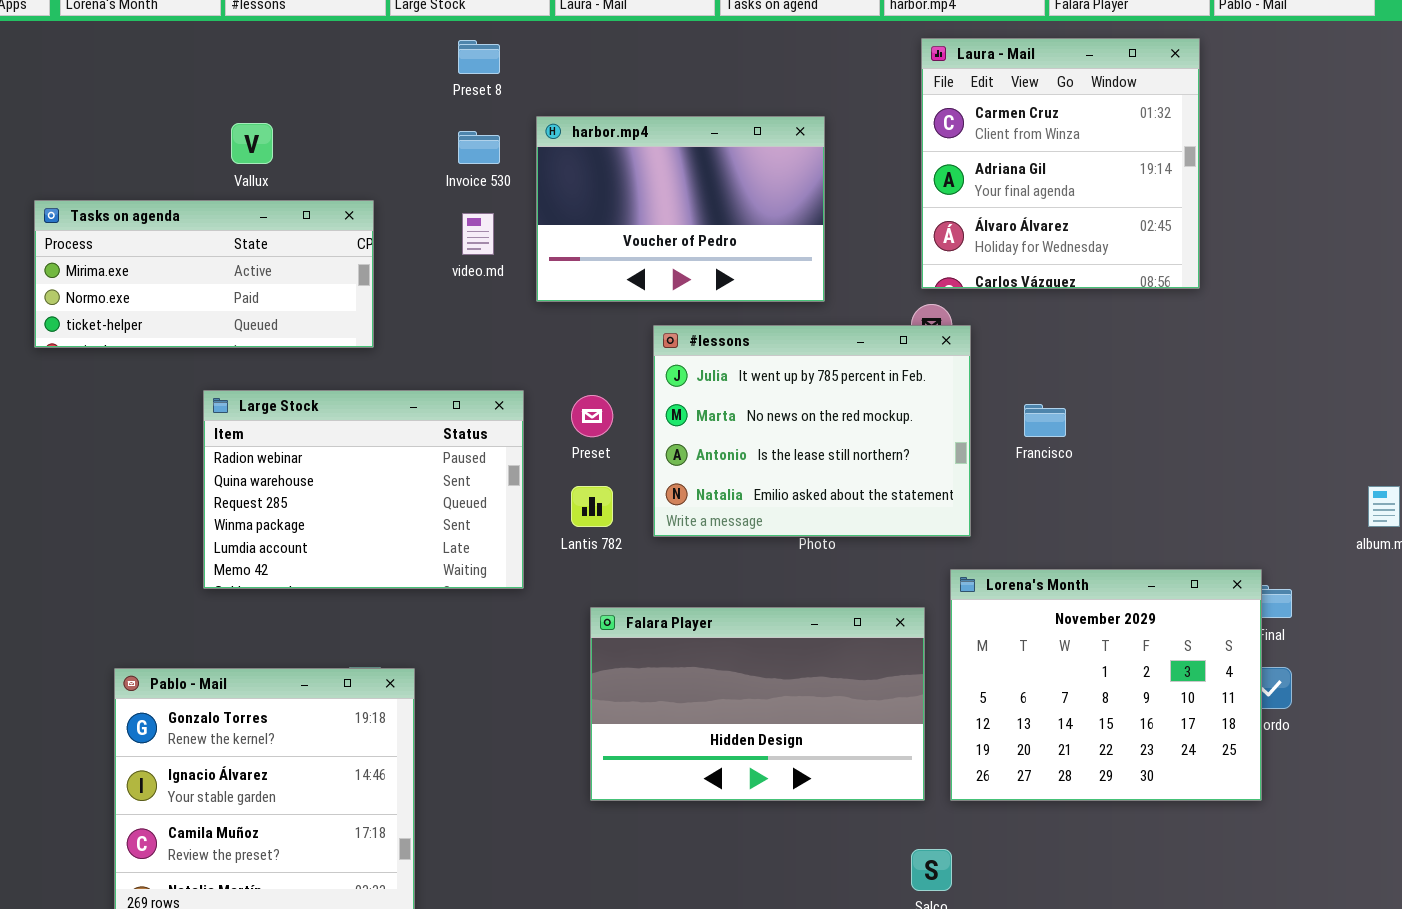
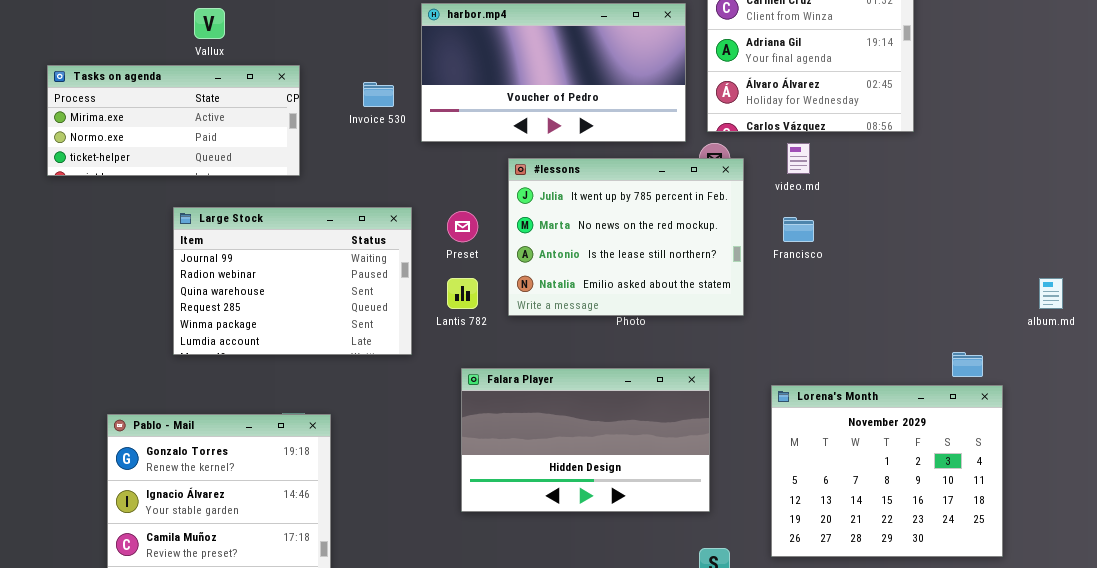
harbor.mp4: [536,116,825,302] -> [421,3,686,142], resized
Invoice 530: [458,131,500,164] -> [363,82,394,107], moved
video.md: [462,213,494,255] -> [787,143,810,174], moved
Large Stock: [203,390,524,589] -> [173,207,412,355], scrolled up 1 row
Lorena's Month: [950,569,1262,801] -> [771,385,1003,557], moved

